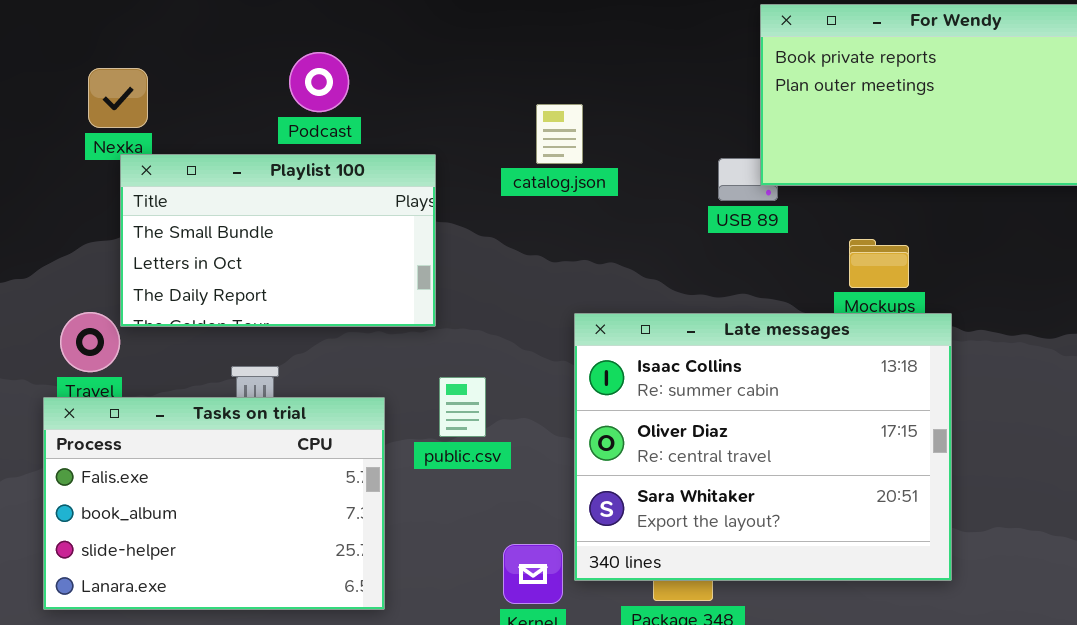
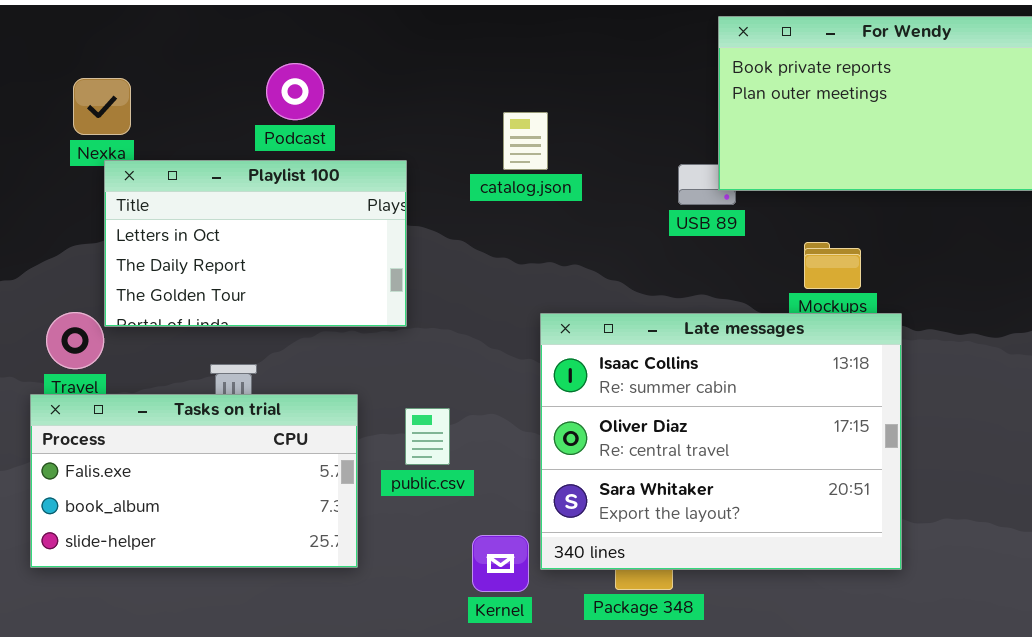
Playlist 100: [120,154,436,327] -> [104,160,407,327], scrolled down 1 row
public.csv: [439,377,486,437] -> [405,408,450,465], moved
Tasks on trial: [43,397,385,610] -> [30,394,358,568], resized

